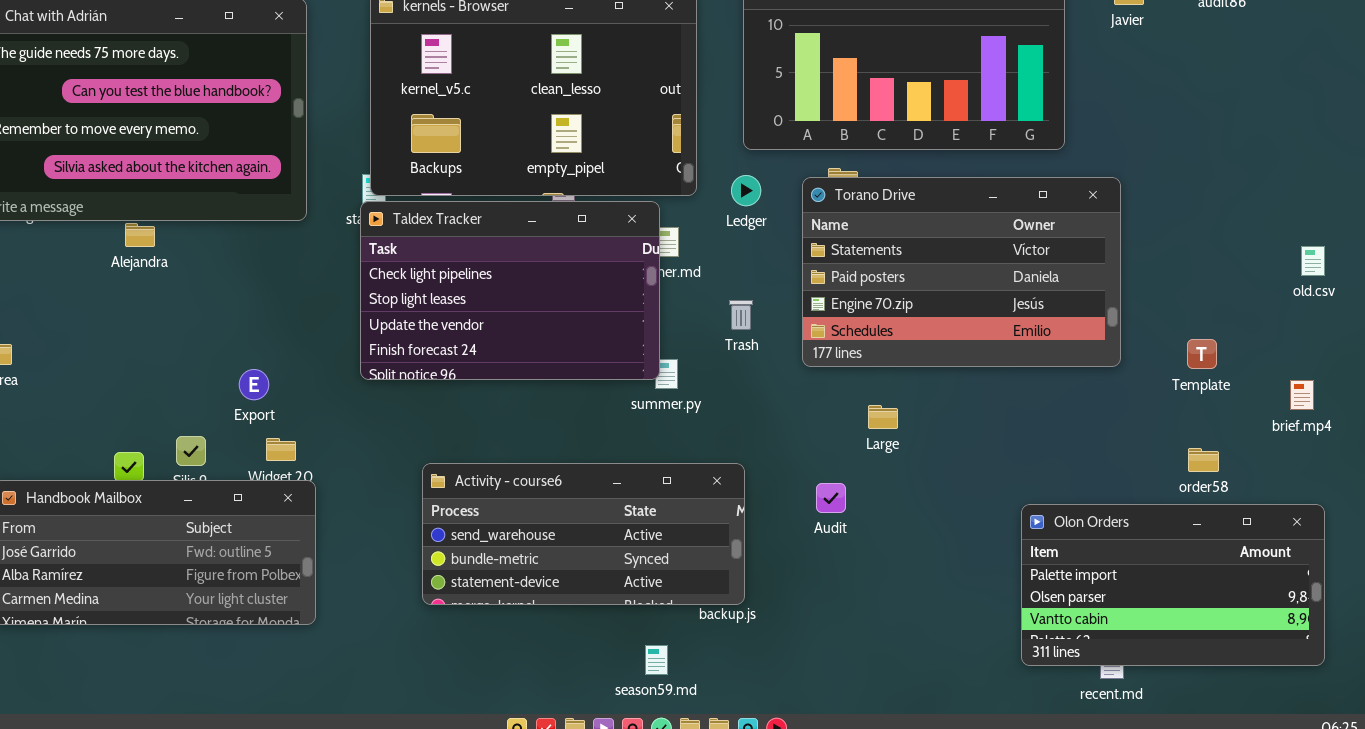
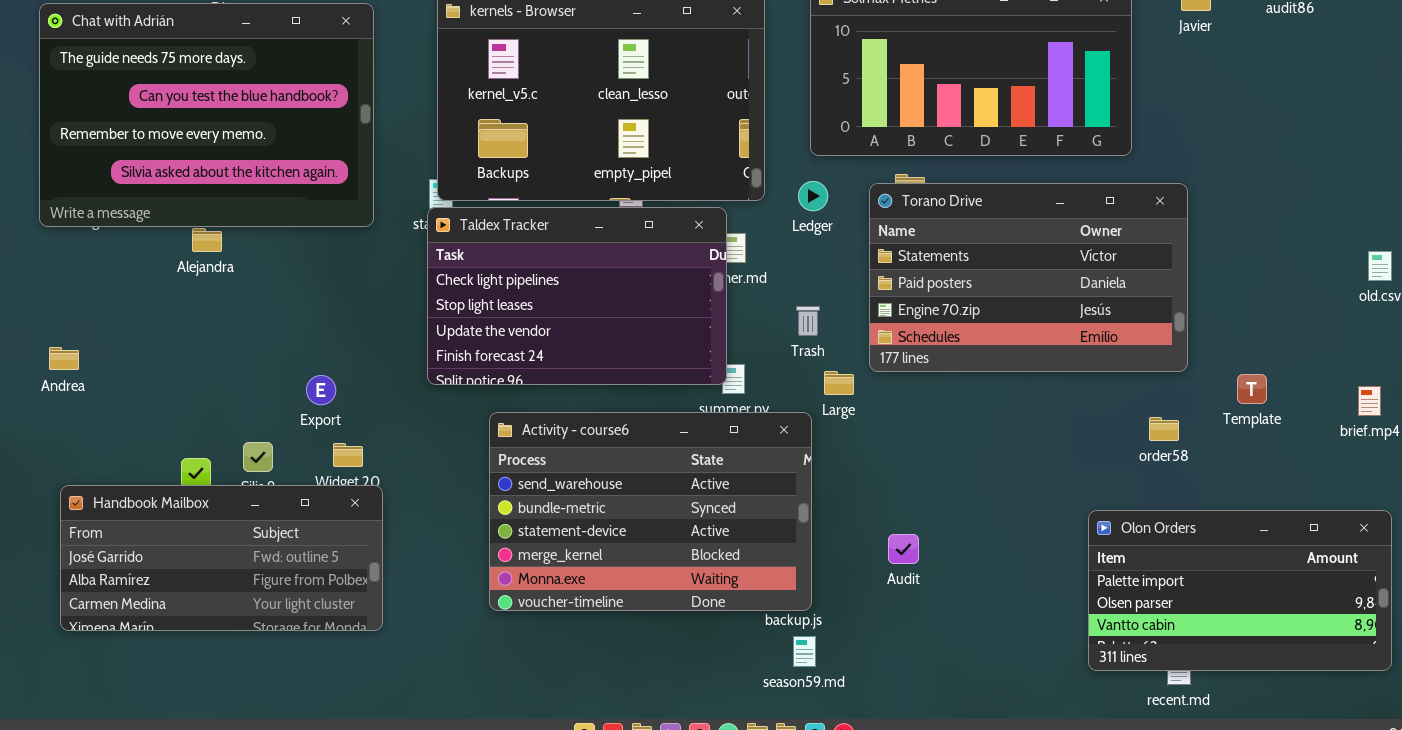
Template: [1187,339,1217,369] -> [1237,374,1267,404], moved
Large: [868,405,898,429] -> [824,371,854,395], moved
order58: [1188,448,1219,472] -> [1149,417,1179,441], moved
Activity - course6: [422,463,745,605] -> [489,412,812,611], resized
Audit: [816,483,846,513] -> [888,534,919,564], moved
season59.md: [645,645,668,675] -> [793,636,816,667], moved

